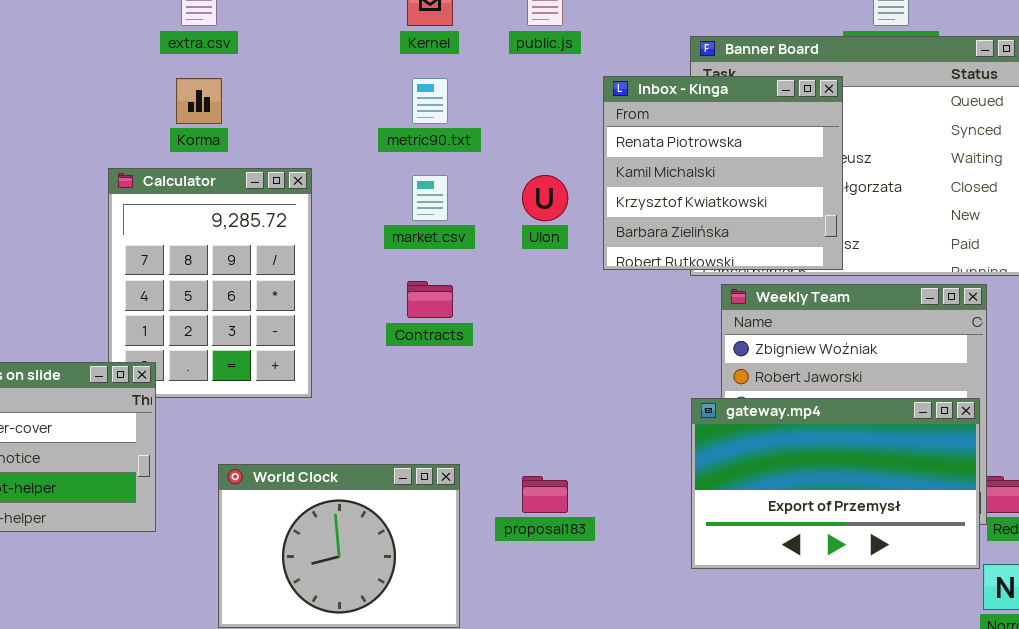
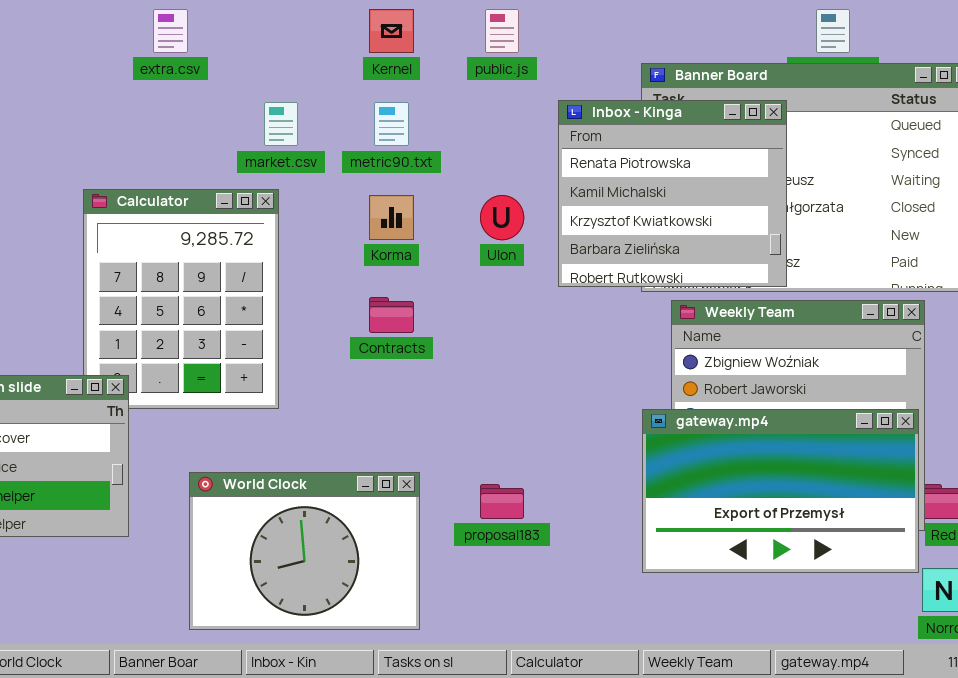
Korma: [176,78,222,124] -> [369,195,414,240], moved
market.csv: [412,175,448,221] -> [264,102,298,146], moved

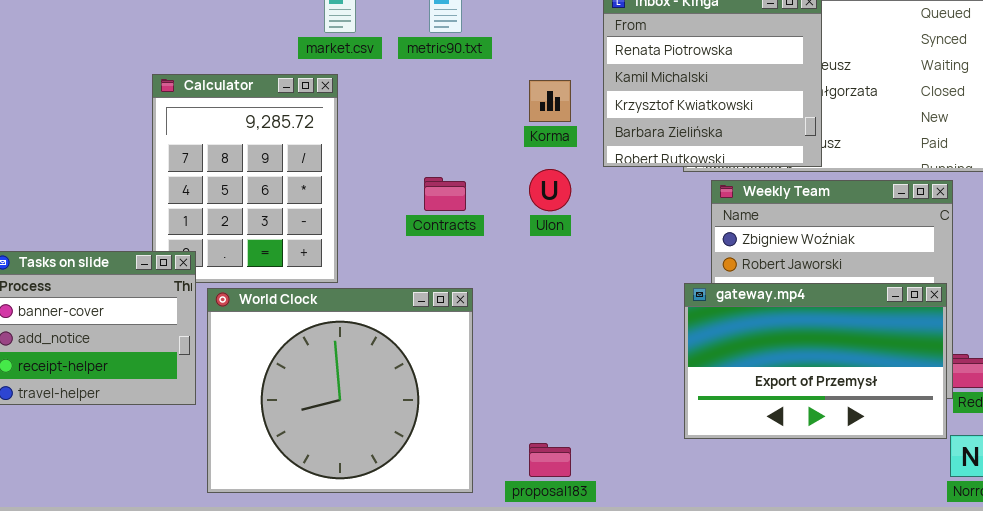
Korma: [369,195,414,240] -> [529,80,571,122], moved
Ulon: [480,195,524,240] -> [529,169,571,211], moved
World Clock: [189,472,420,630] -> [207,288,473,493], resized
proposal183: [480,484,524,519] -> [529,443,571,477], moved

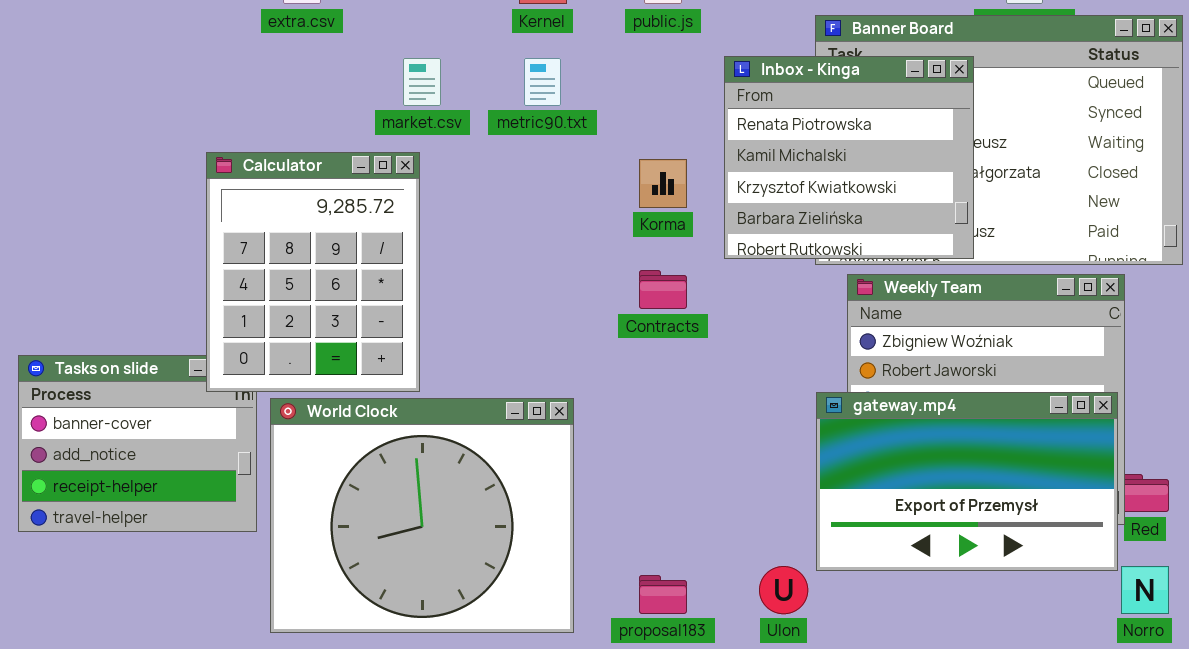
Calculator: [152,74,338,283] -> [206,152,420,392], raised
Ulon: [529,169,571,211] -> [759,566,808,614], moved
Contracts: [424,177,466,211] -> [639,270,687,309], moved

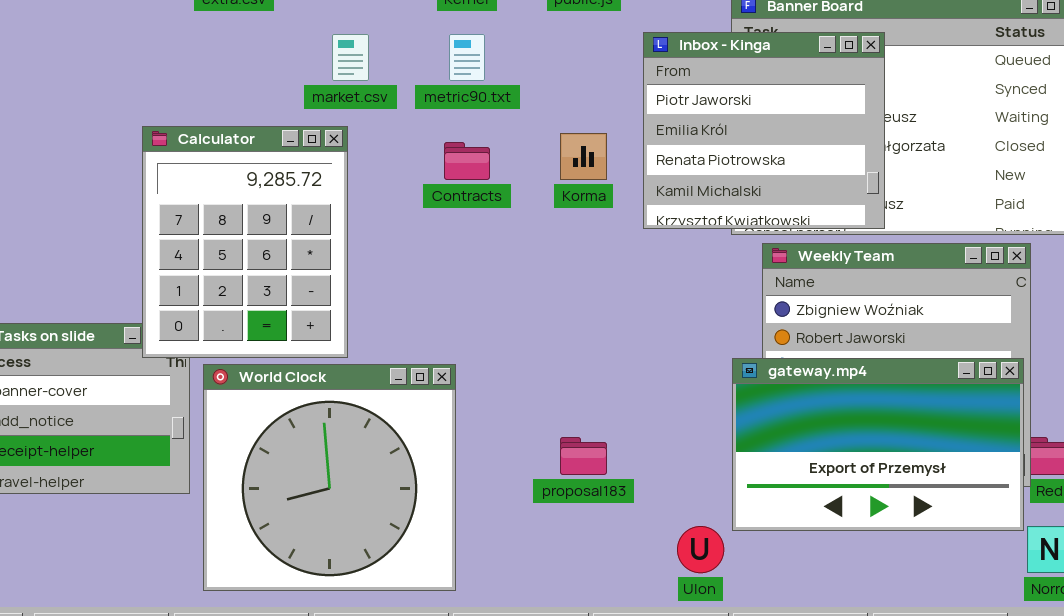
Inbox - Kinga: [724,56,974,259] -> [643,32,885,229], scrolled up 2 rows
Contracts: [639,270,687,309] -> [444,142,490,180], moved
World Clock: [270,398,574,633] -> [203,364,456,591], resized
proposal183: [639,575,687,614] -> [560,437,607,475], moved

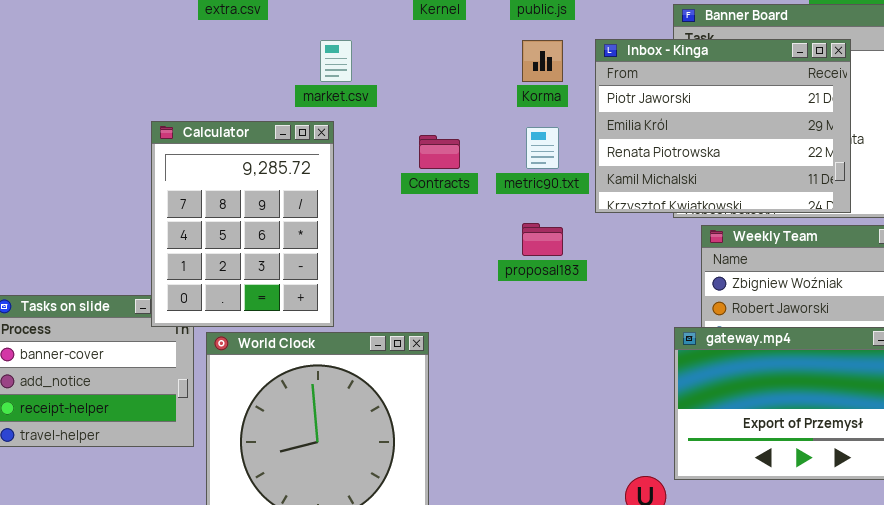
Inbox - Kinga: [643,32,885,229] -> [595,39,851,213], resized
metric90.txt: [449,34,485,81] -> [526,127,559,169], moved
Korma: [560,133,607,180] -> [522,40,563,82], moved
proposal183: [560,437,607,475] -> [522,223,563,256], moved

